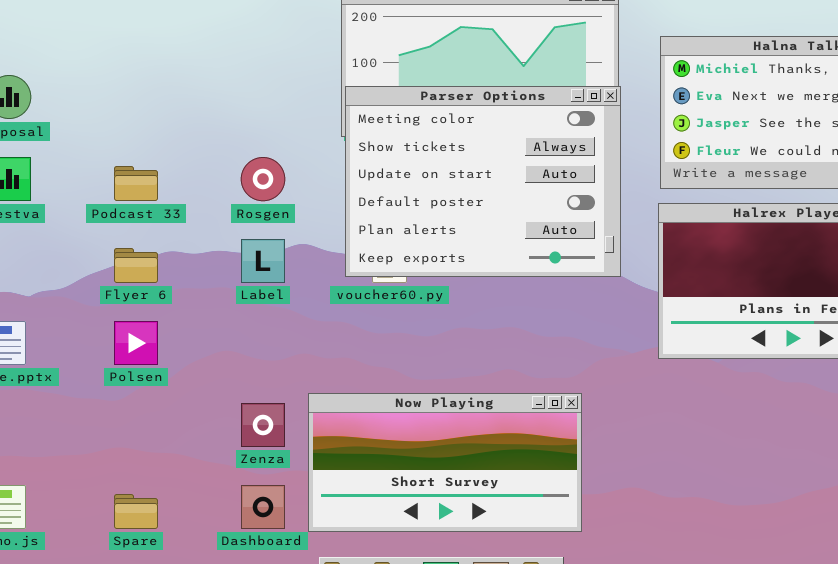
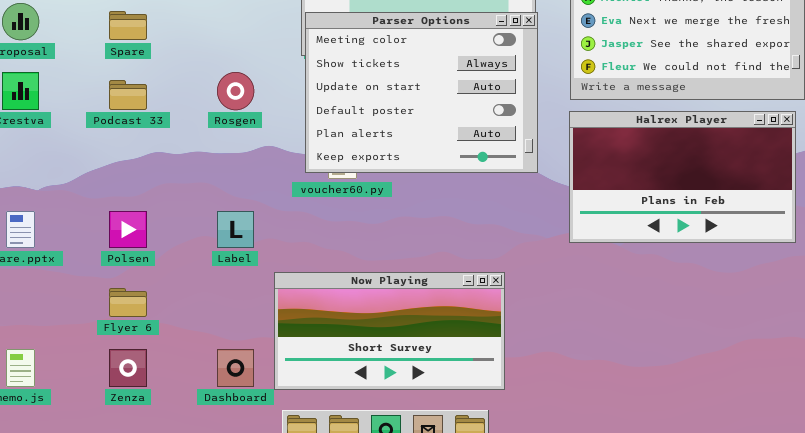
Label: [241,239,285,283] -> [217,211,254,248], moved
Flyer 6: [114,248,158,283] -> [109,288,147,317], moved
Zenza: [241,403,285,447] -> [109,349,147,387], moved
Spare: [114,494,158,529] -> [109,11,147,40], moved

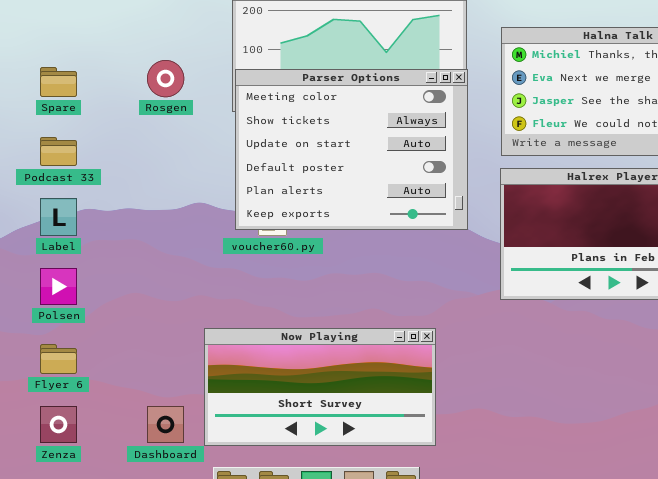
Rosgen: [217,72,254,110] -> [147,60,184,97], moved
Label: [217,211,254,248] -> [40,198,77,236], moved

